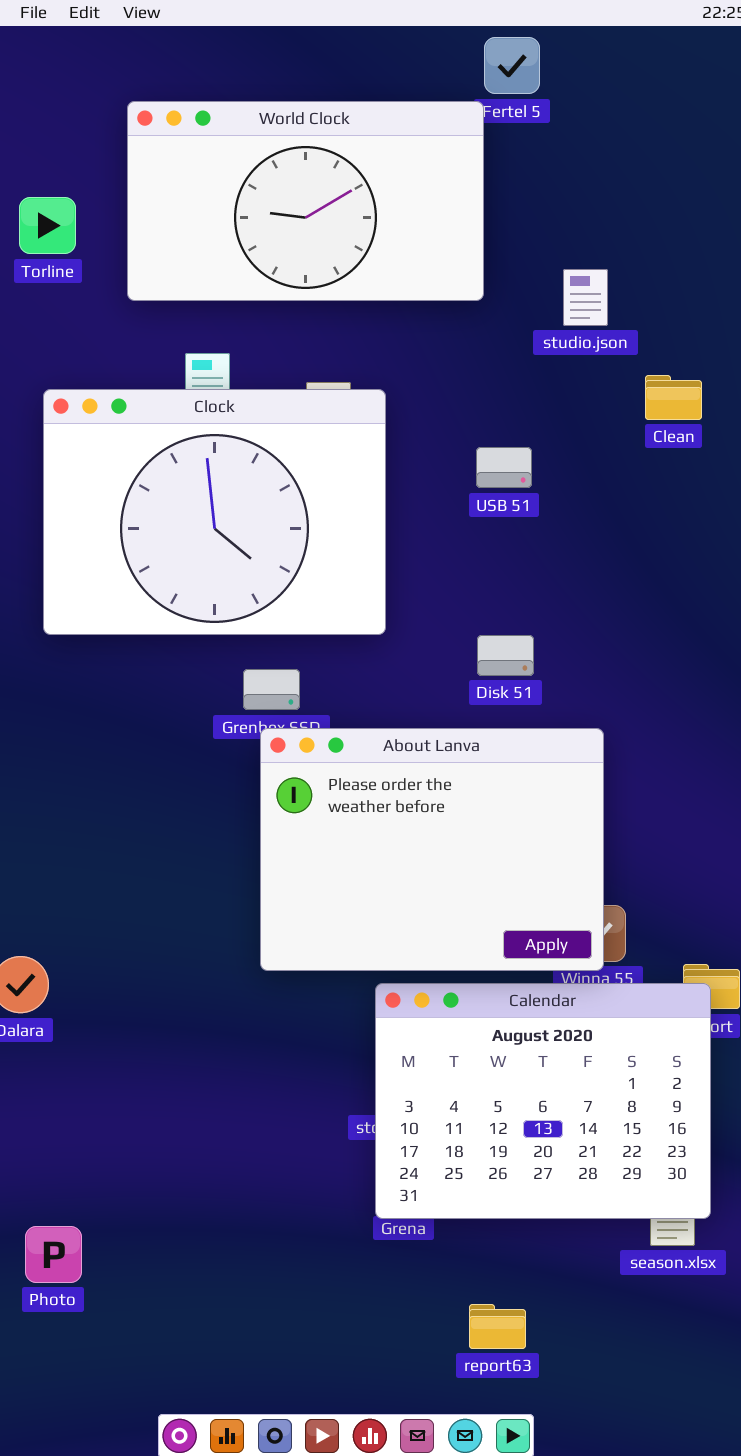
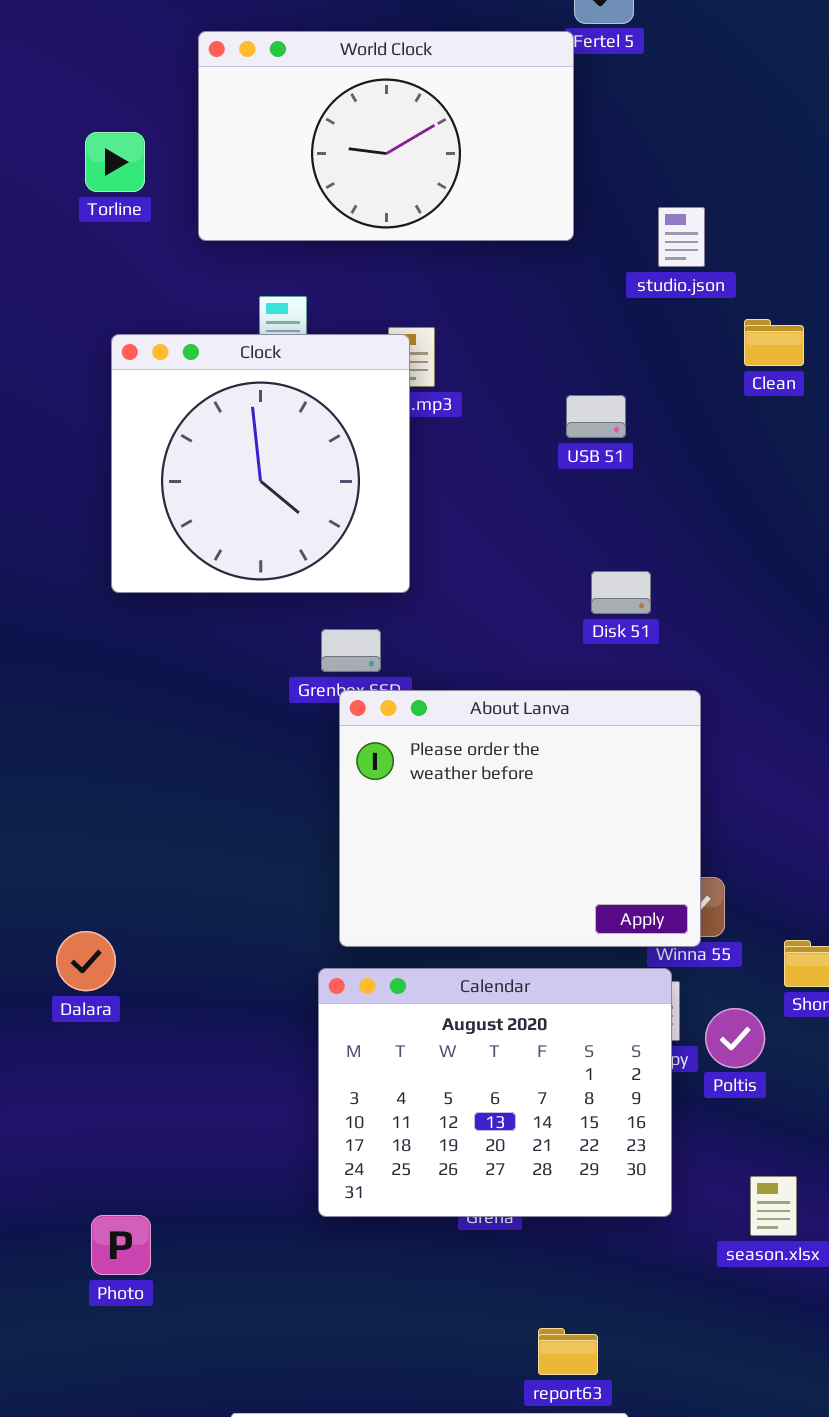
Clock: [43,389,386,635] -> [111,334,410,593], resized
Disk 51: [477,635,534,676] -> [591,571,651,614], moved
Calendar: [375,983,711,1219] -> [318,968,672,1217], moved
report63: [469,1304,526,1349] -> [538,1328,598,1375], moved

